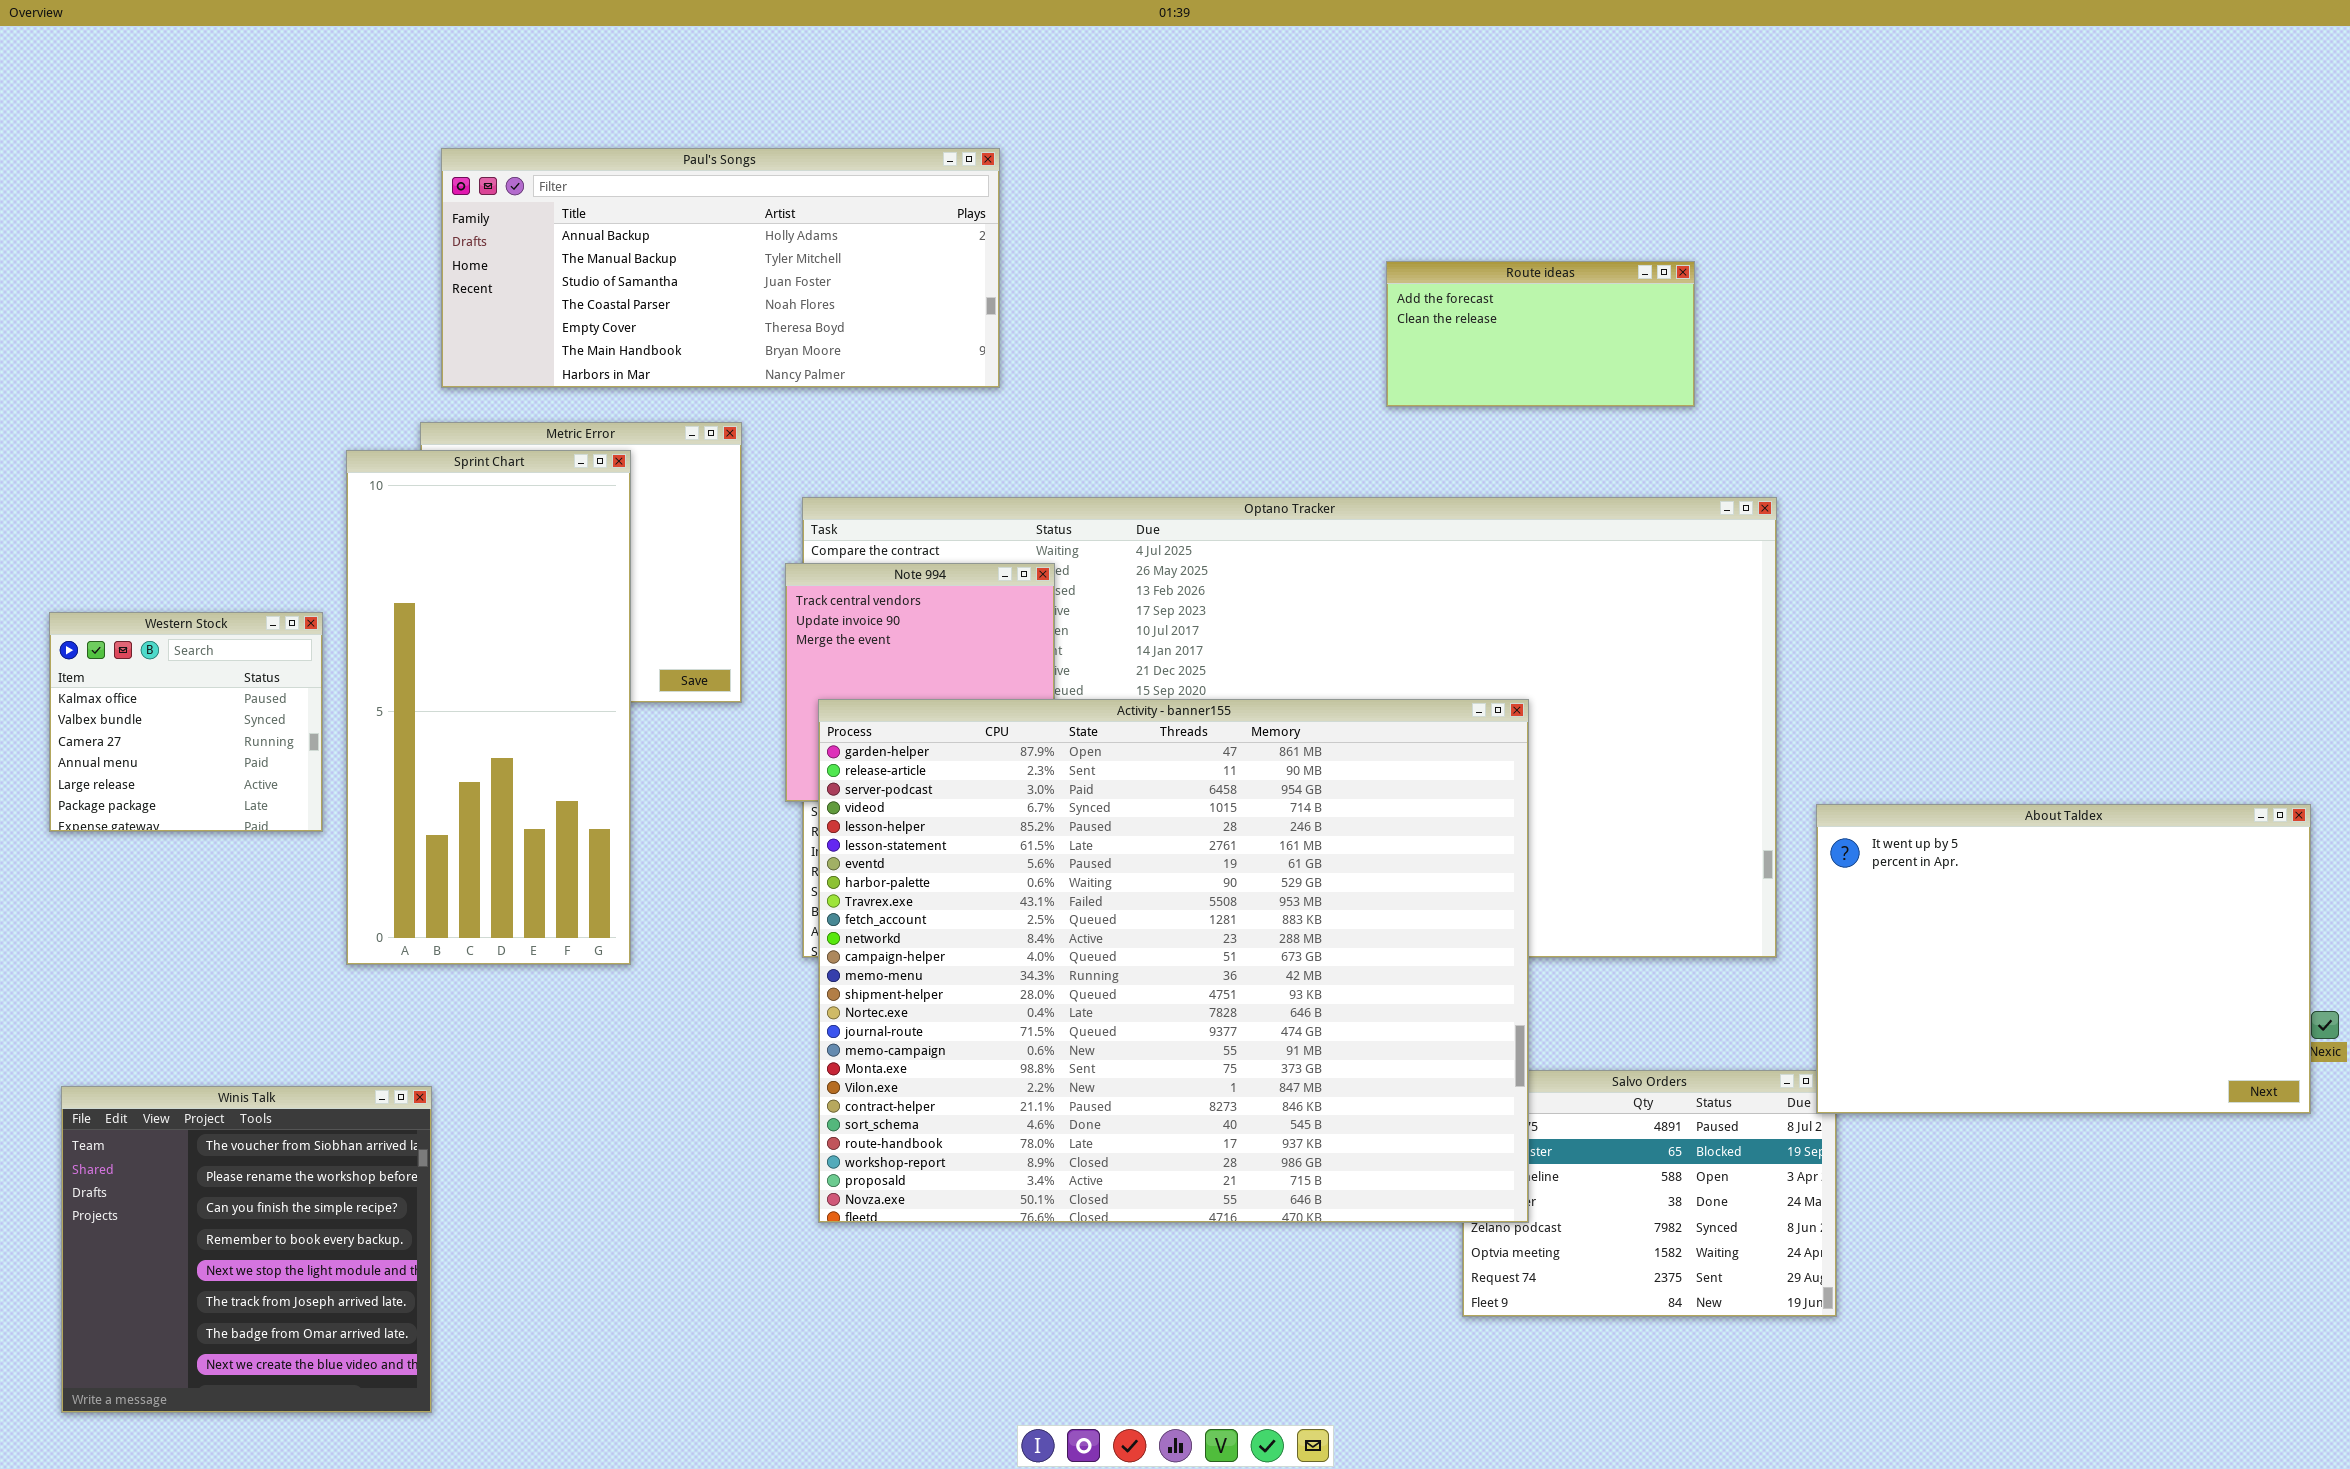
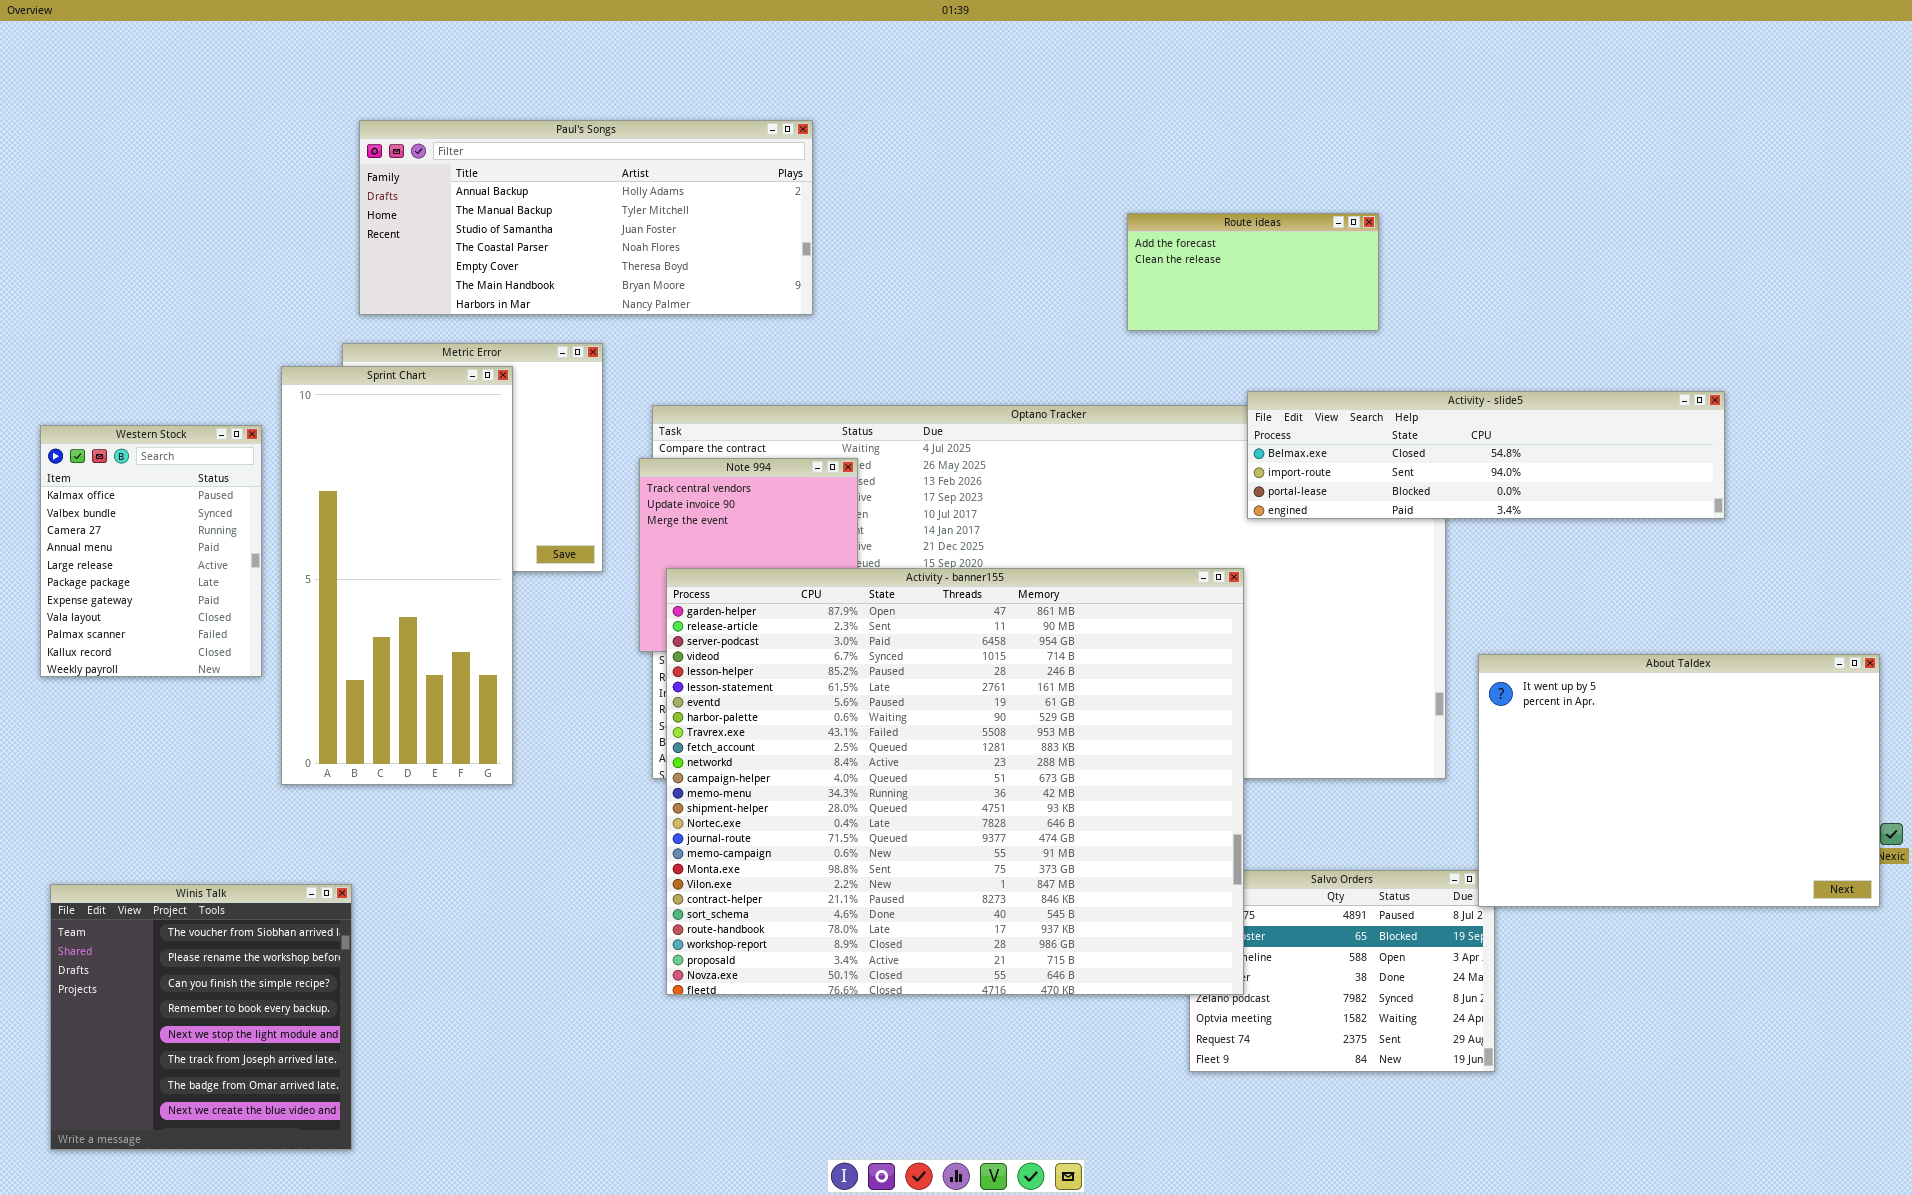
Activity - slide5: none -> [1247,391,1725,519], opened
Western Stock: [49,612,323,832] -> [40,425,262,677], resized

